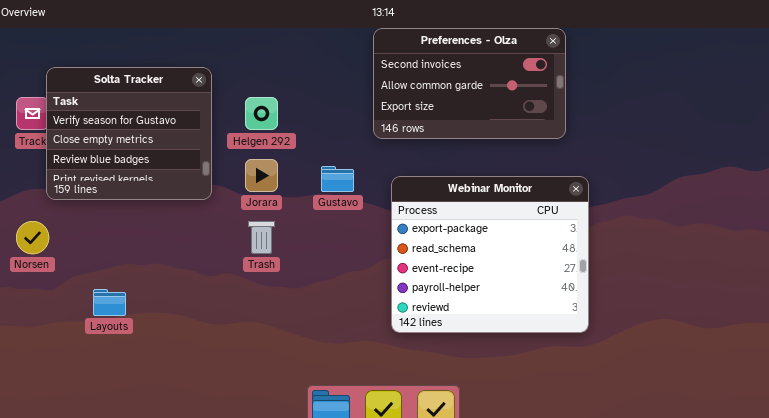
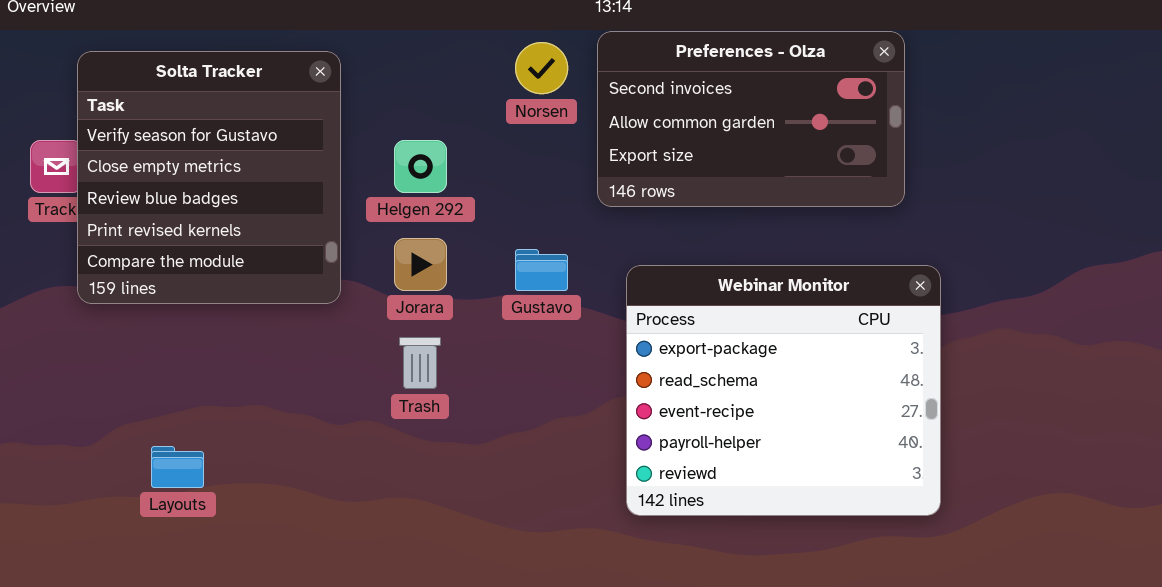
Solta Tracker: [46,67,212,200] -> [77,51,341,304], resized
Norsen: [16,221,49,254] -> [515,42,568,94], moved

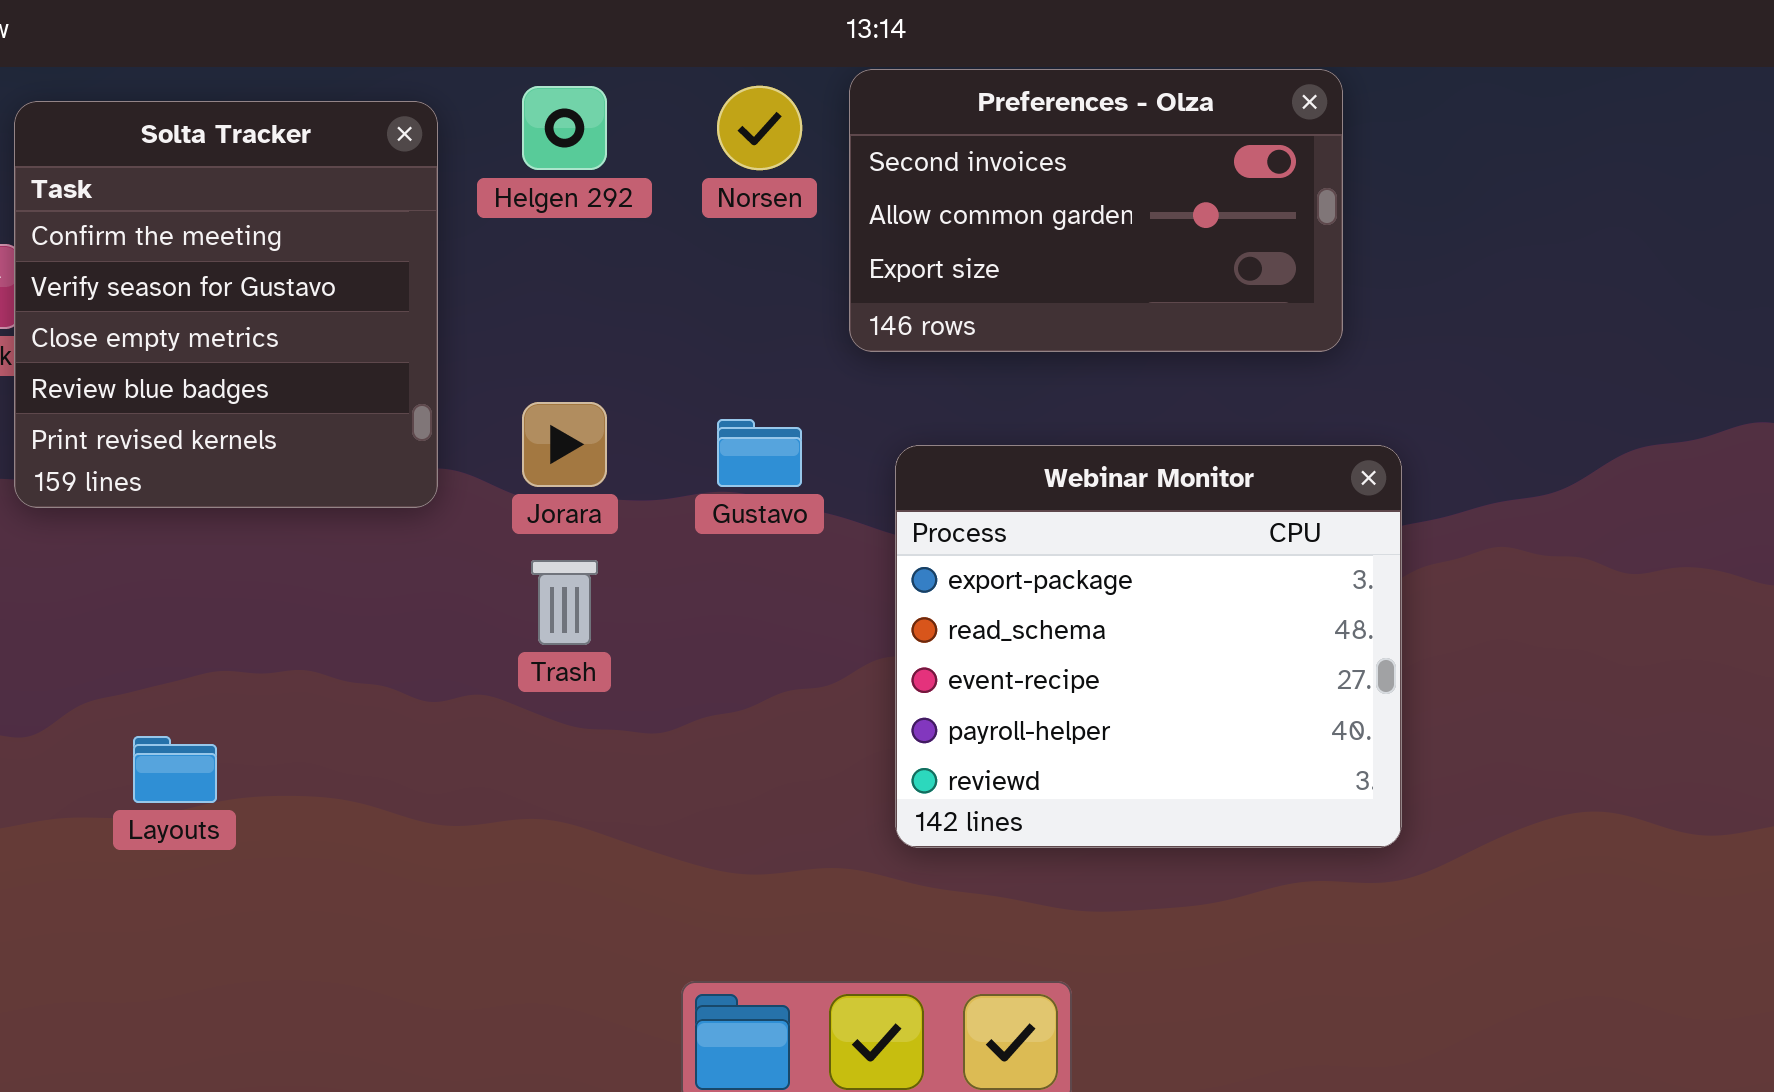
Solta Tracker: [77,51,341,304] -> [14,101,438,508], scrolled up 1 row
Helgen 292: [394,140,447,193] -> [522,86,607,170], moved

